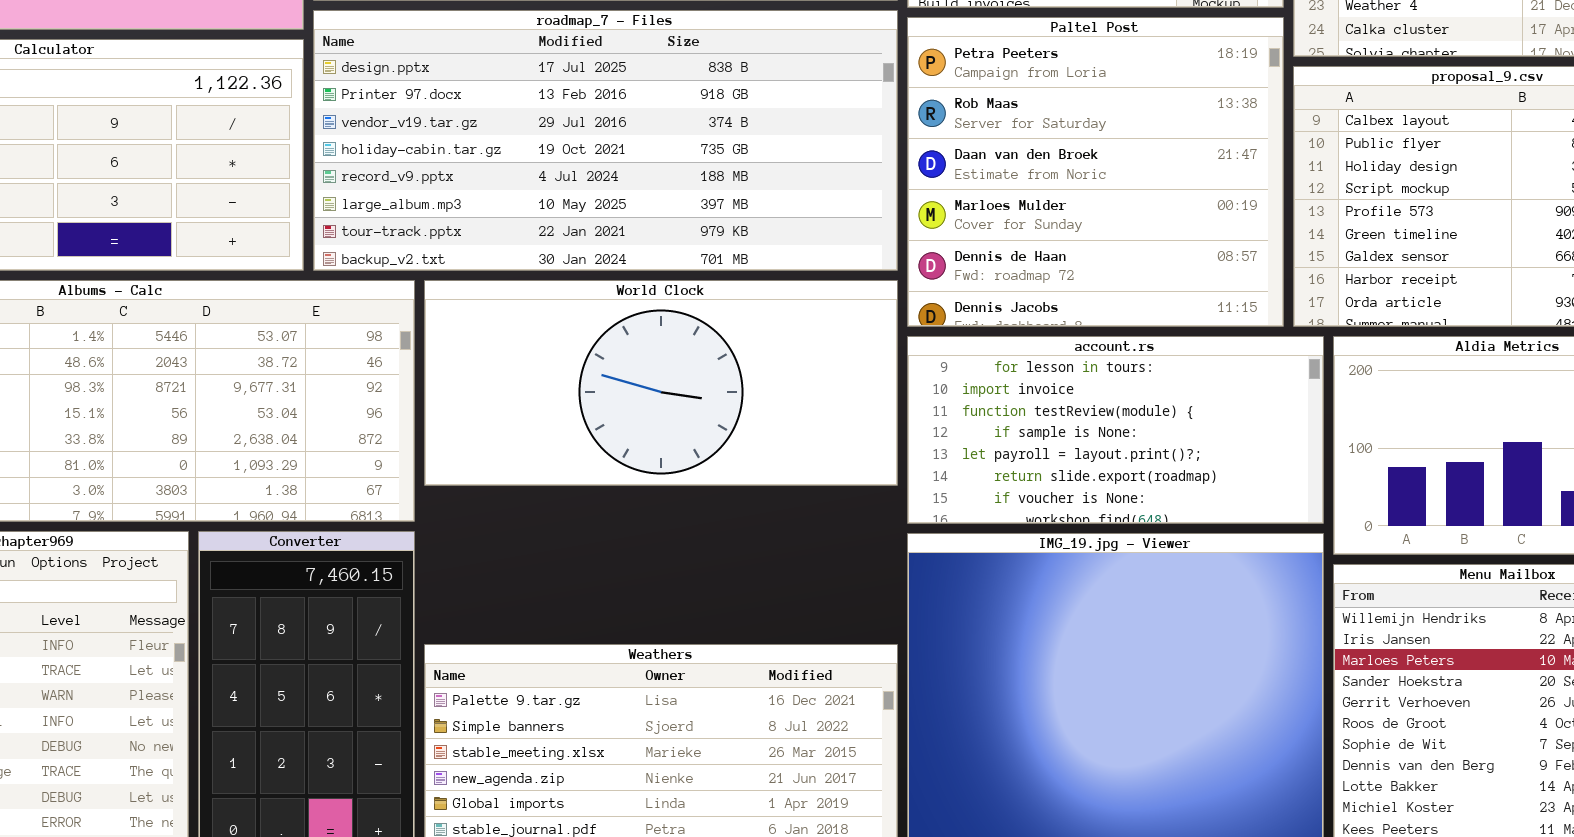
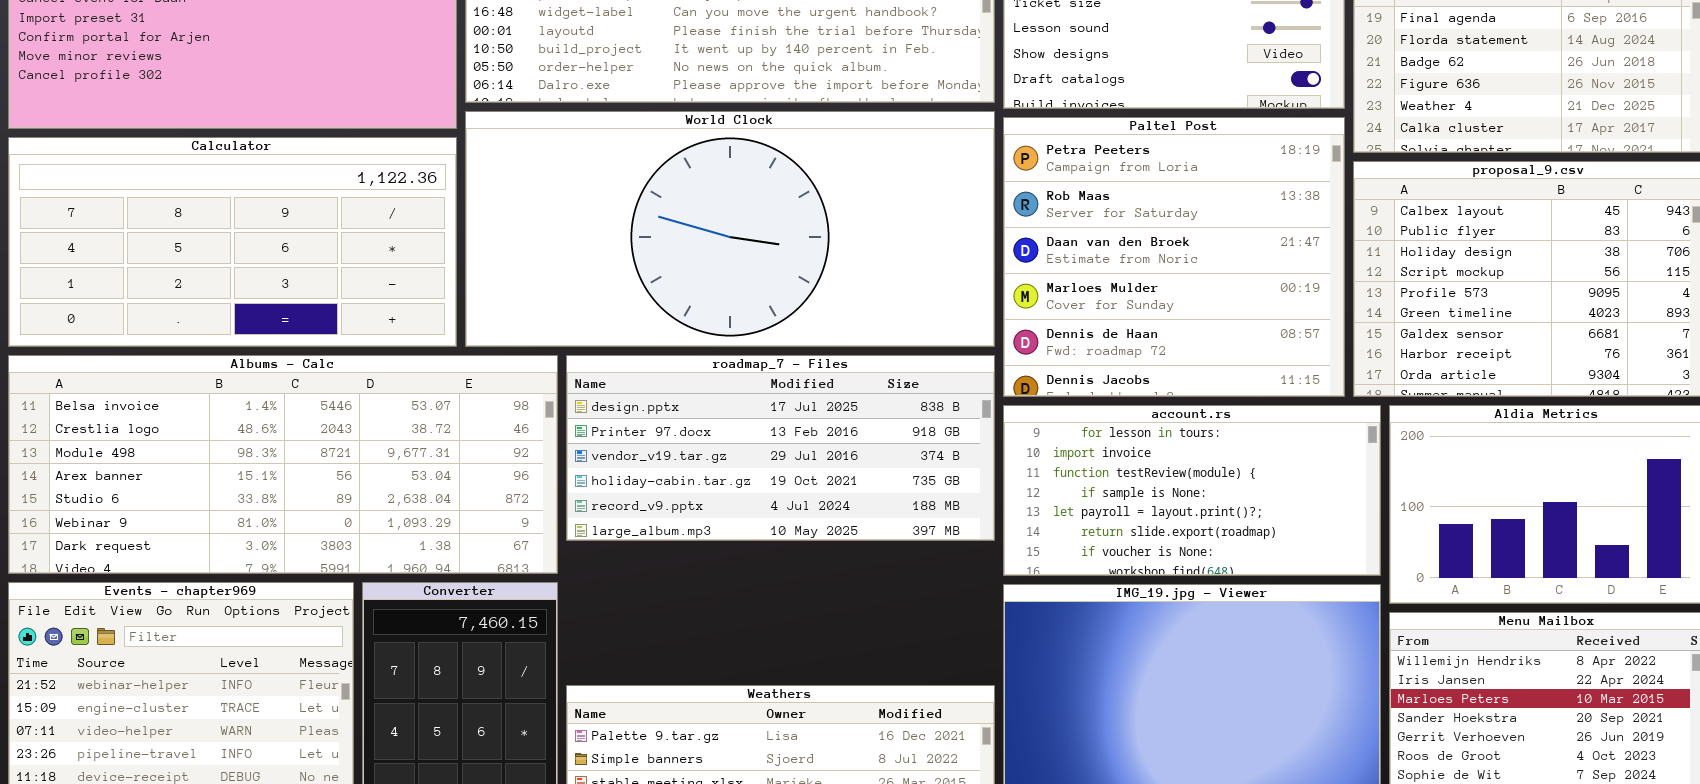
roadmap_7 - Files: [313,10,898,271] -> [566,355,995,541], moved, resized
World Clock: [424,280,898,486] -> [465,111,995,347], moved, resized

